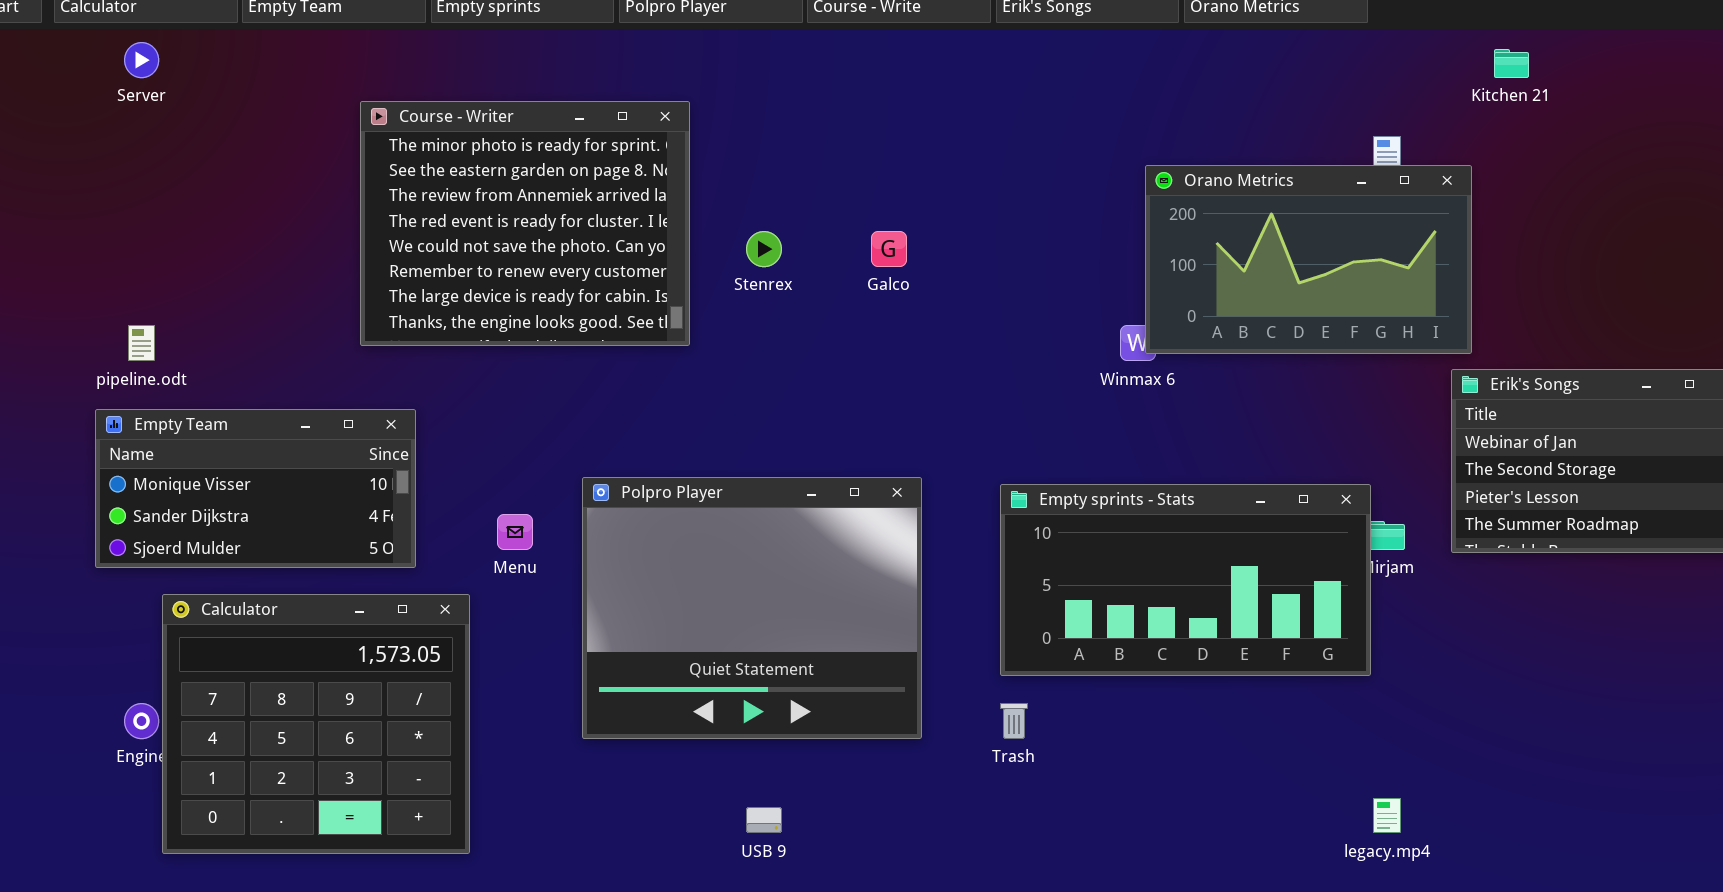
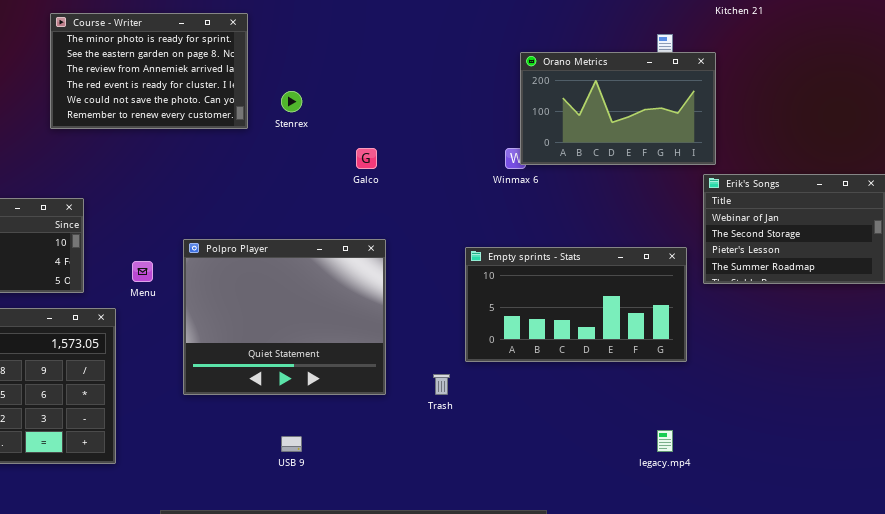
Course - Writer: [360,101,690,346] -> [50,13,248,129], resized
Galco: [871,231,907,267] -> [356,148,377,169], moved
Empty sprints - Stats: [1000,484,1371,676] -> [465,247,687,362], moved

